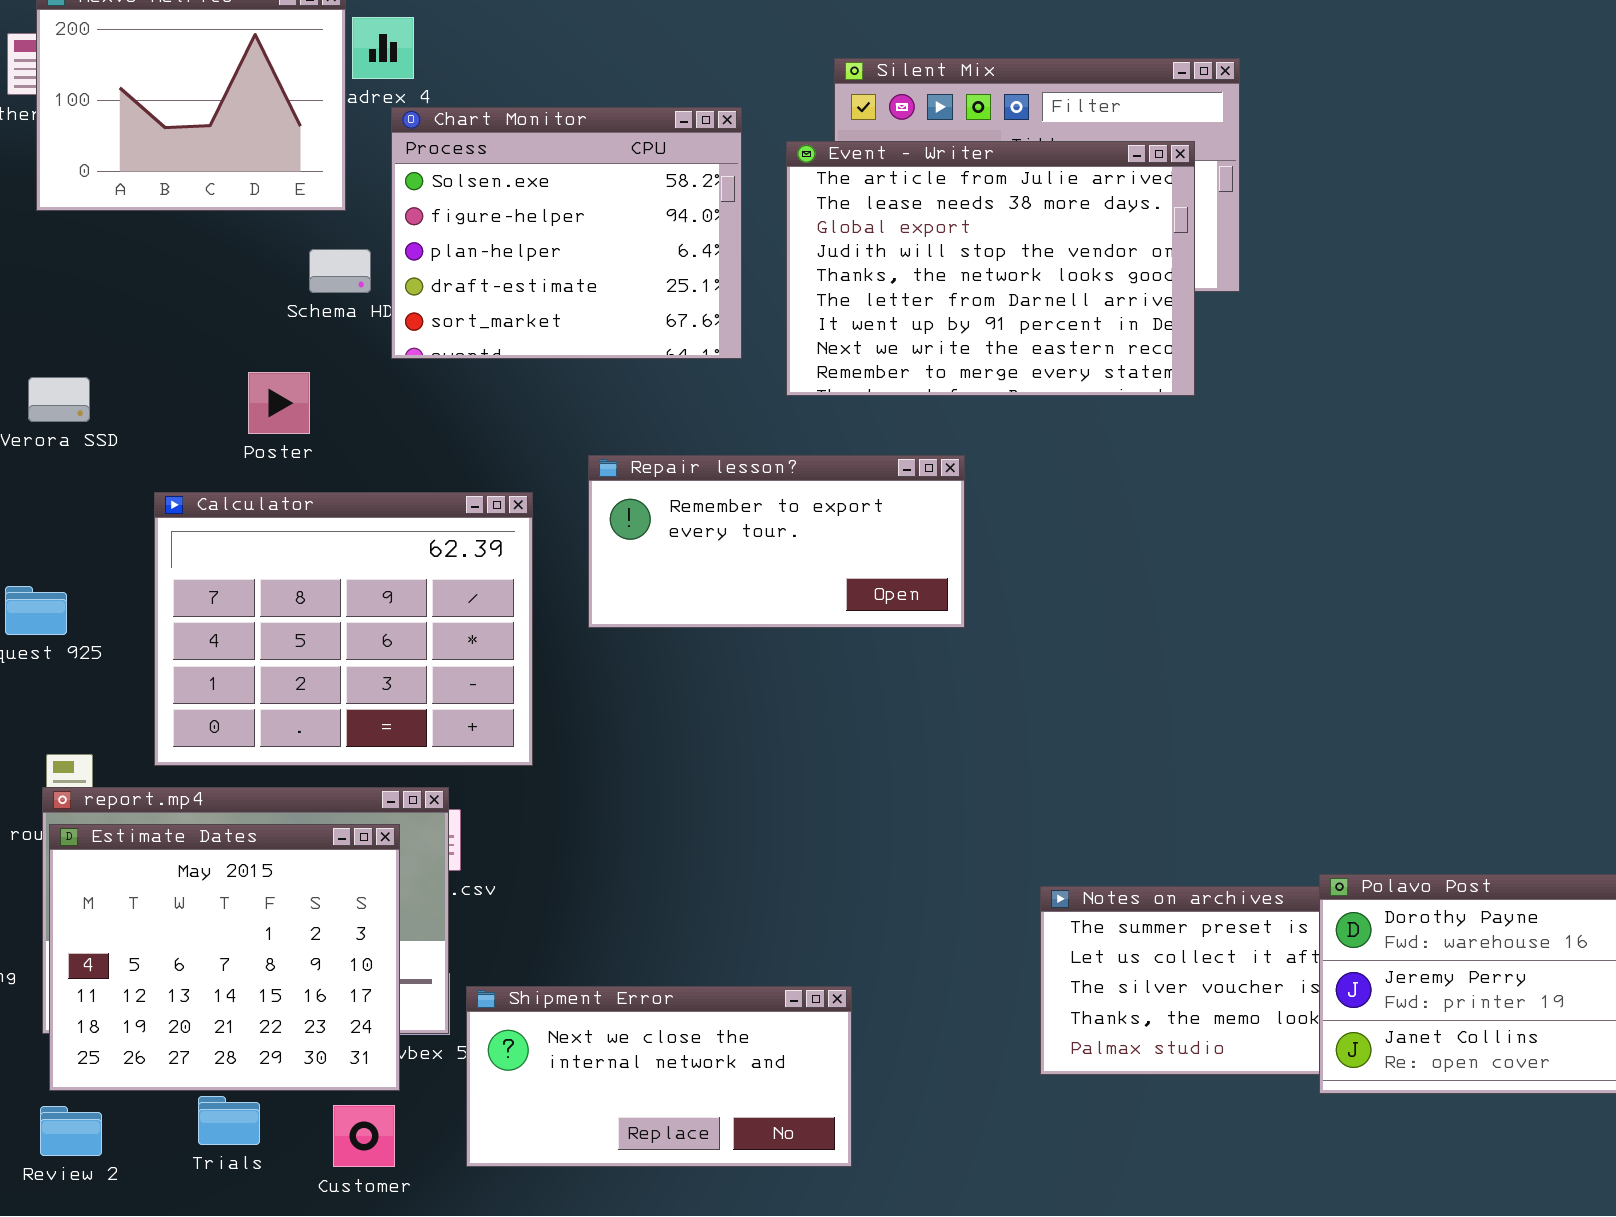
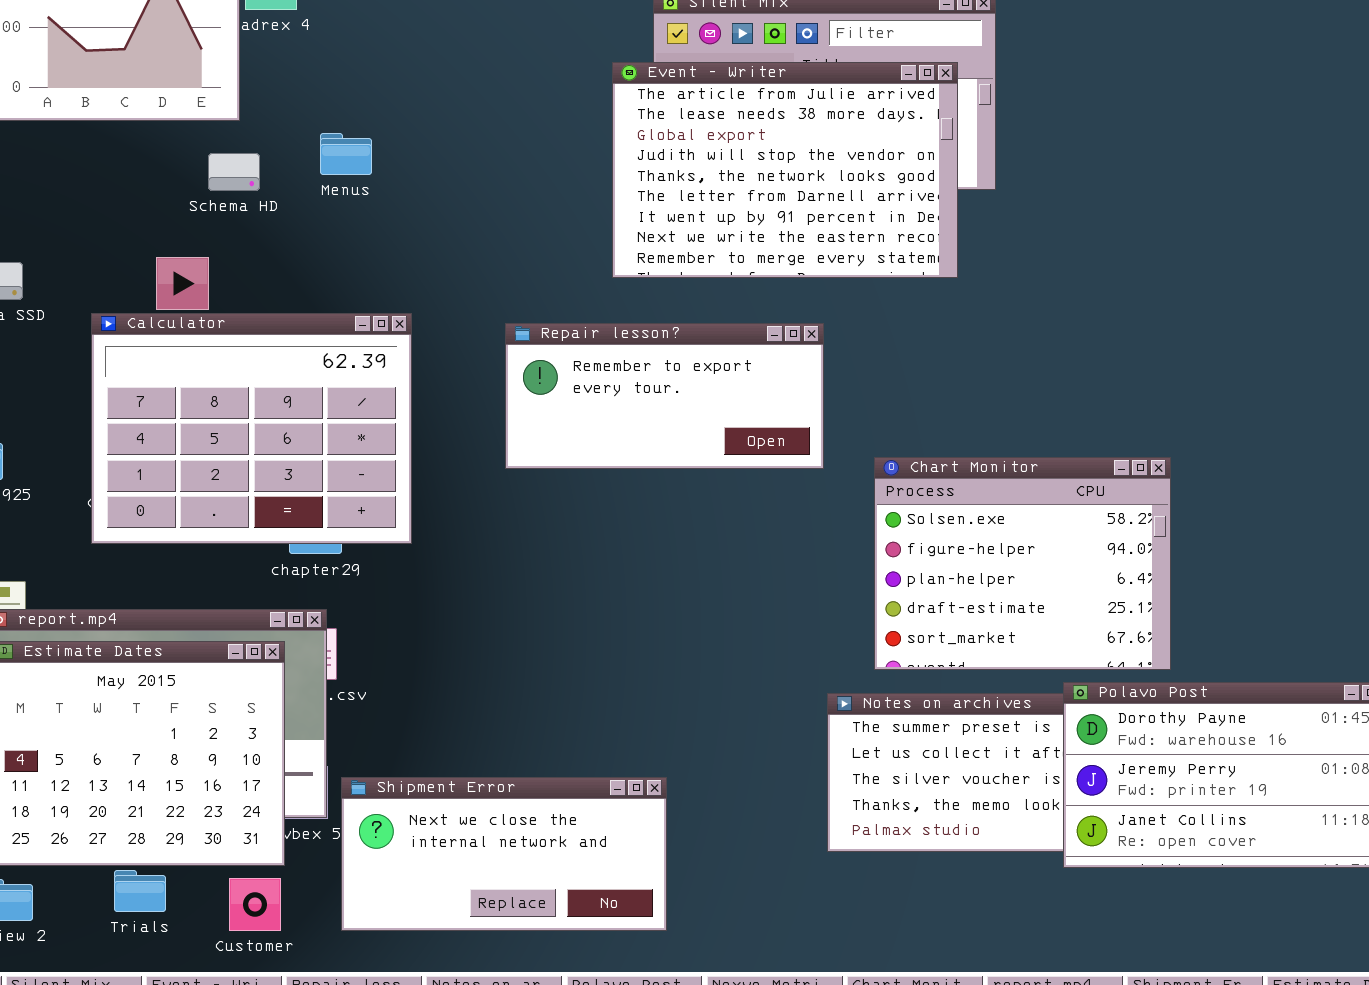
Chart Monitor: [391,107,742,359] -> [874,457,1171,670], moved
Repair lesson?: [588,455,965,628] -> [505,323,824,469], moved
Calculator: [154,492,533,766] -> [91,313,412,544], moved

